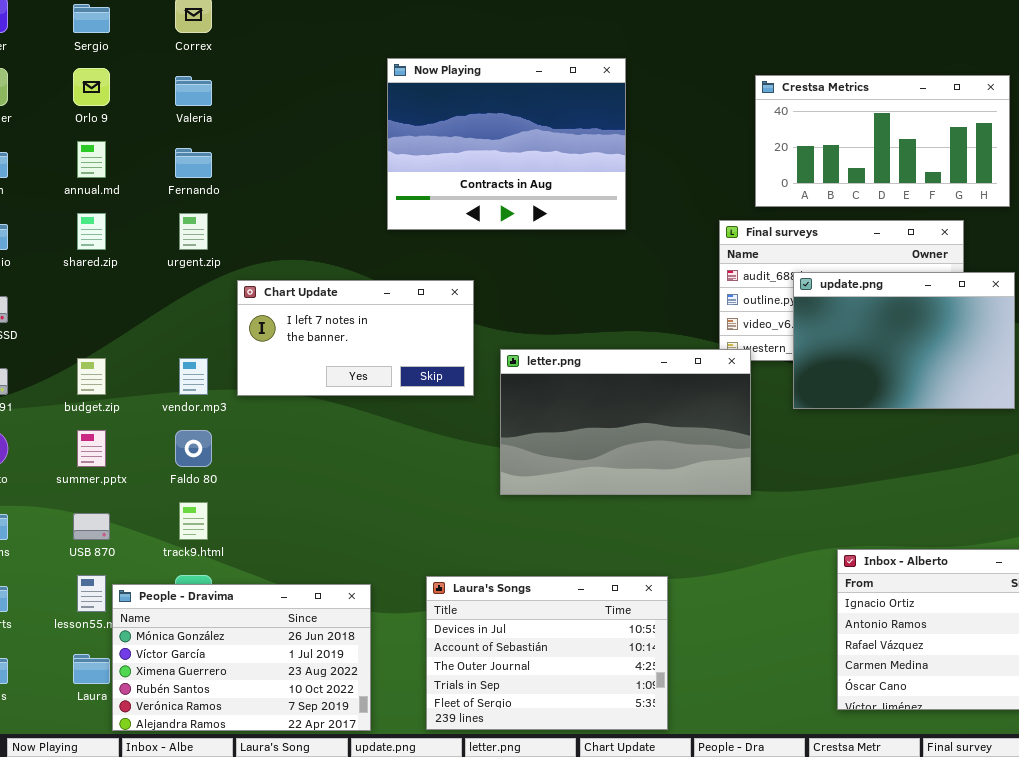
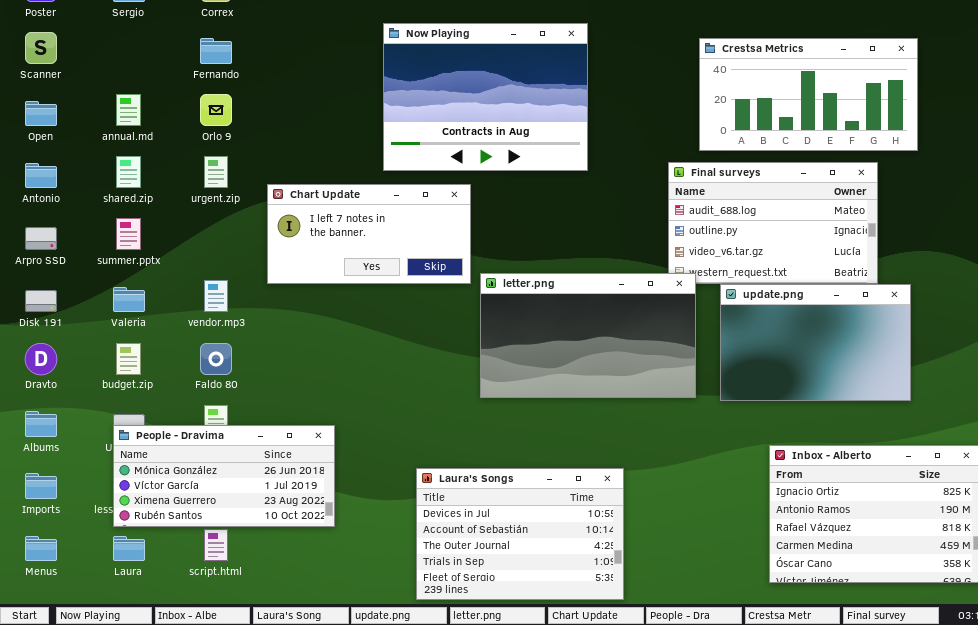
Orlo 9: [73,68,110,106] -> [200,94,232,126], moved
Valeria: [175,76,212,106] -> [113,287,145,312], moved
Fernando: [175,148,212,178] -> [200,38,232,64], moved
update.png: [793,272,1015,409] -> [720,284,911,401], moved
Chart Update: [237,280,474,396] -> [267,184,471,284], moved
budget.zip: [77,358,106,395] -> [116,343,141,375], moved
summer.pptx: [77,430,106,467] -> [116,218,141,250], moved
People - Dravima: [112,584,371,731] -> [113,425,335,527], moved, resized

